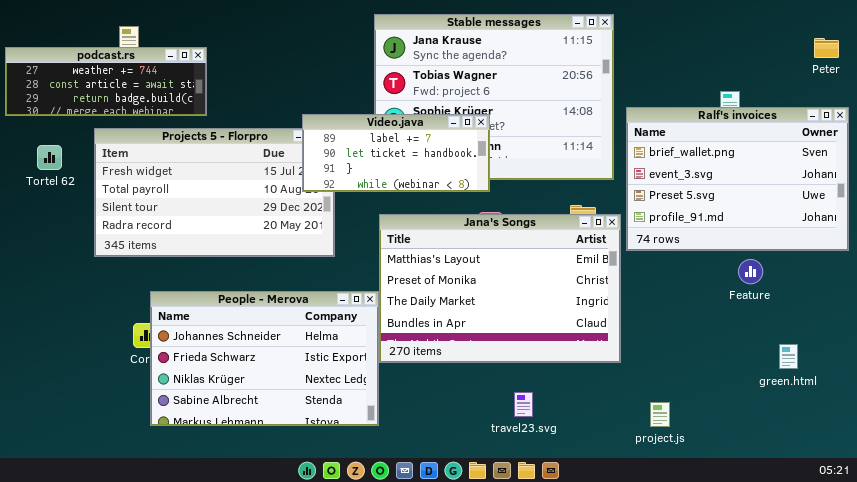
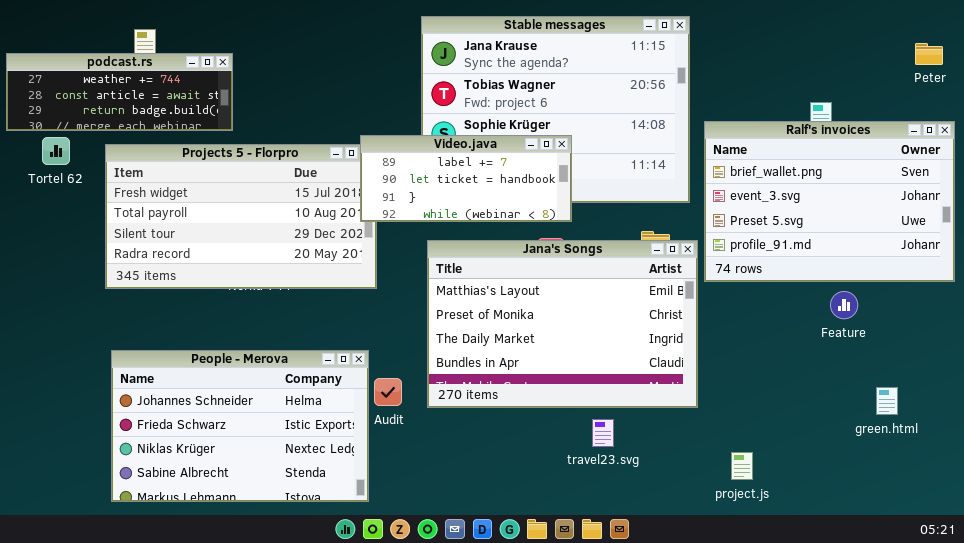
Video.java: [302,114,490,192] -> [360,135,572,222], moved
Tortel 62: [37,145,62,170] -> [42,137,70,165], moved
People - Merova: [150,291,379,426] -> [111,350,369,502], moved
travel23.svg: [514,392,533,417] -> [592,419,614,447], moved

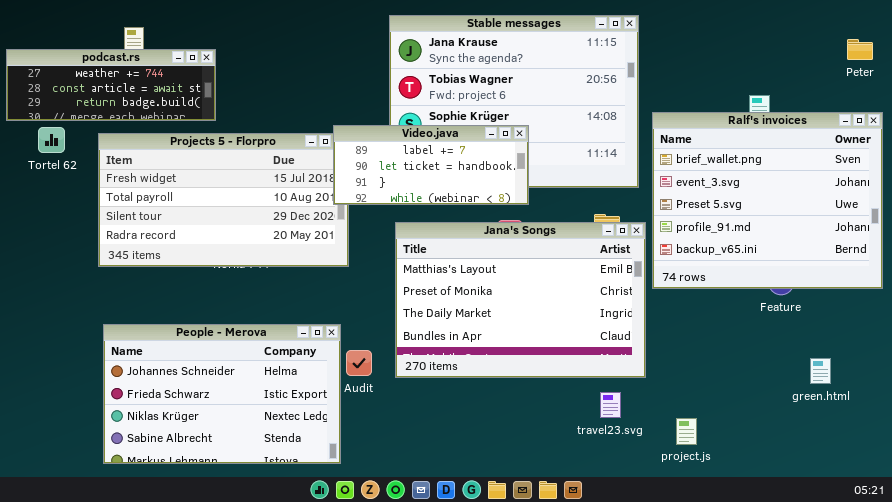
Ralf's invoices: [704,121,955,282] -> [652,112,883,289], resized
travel23.svg: [592,419,614,447] -> [600,392,621,418], moved

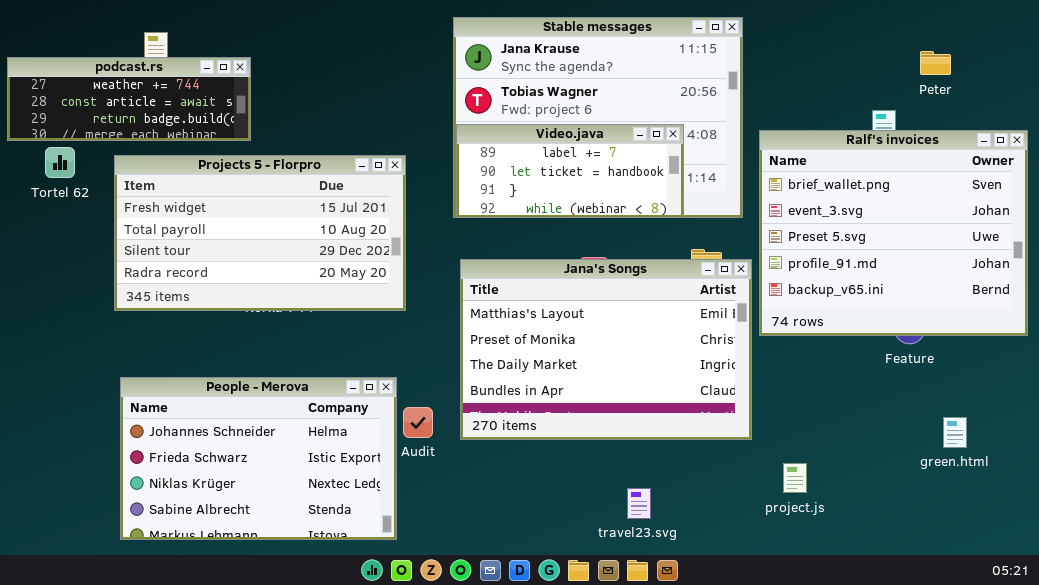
Peter: [847,39,873,60] -> [920,51,951,75], moved
Video.java: [333,125,529,205] -> [456,124,684,218], moved
travel23.svg: [600,392,621,418] -> [627,488,651,519], moved
project.js: [676,418,697,445] -> [783,463,807,493], moved

